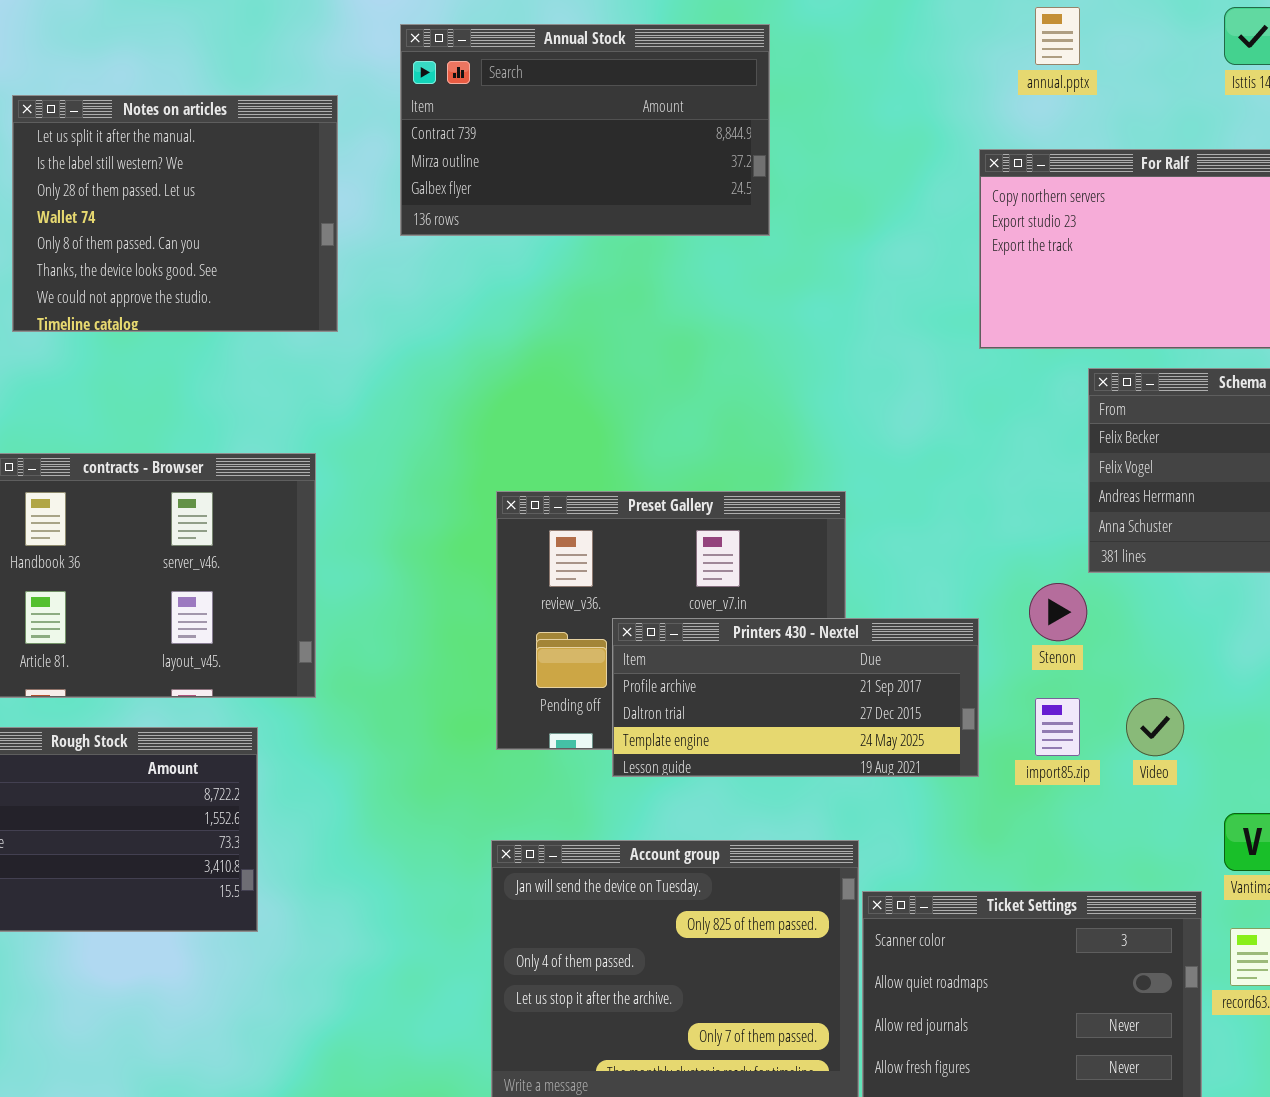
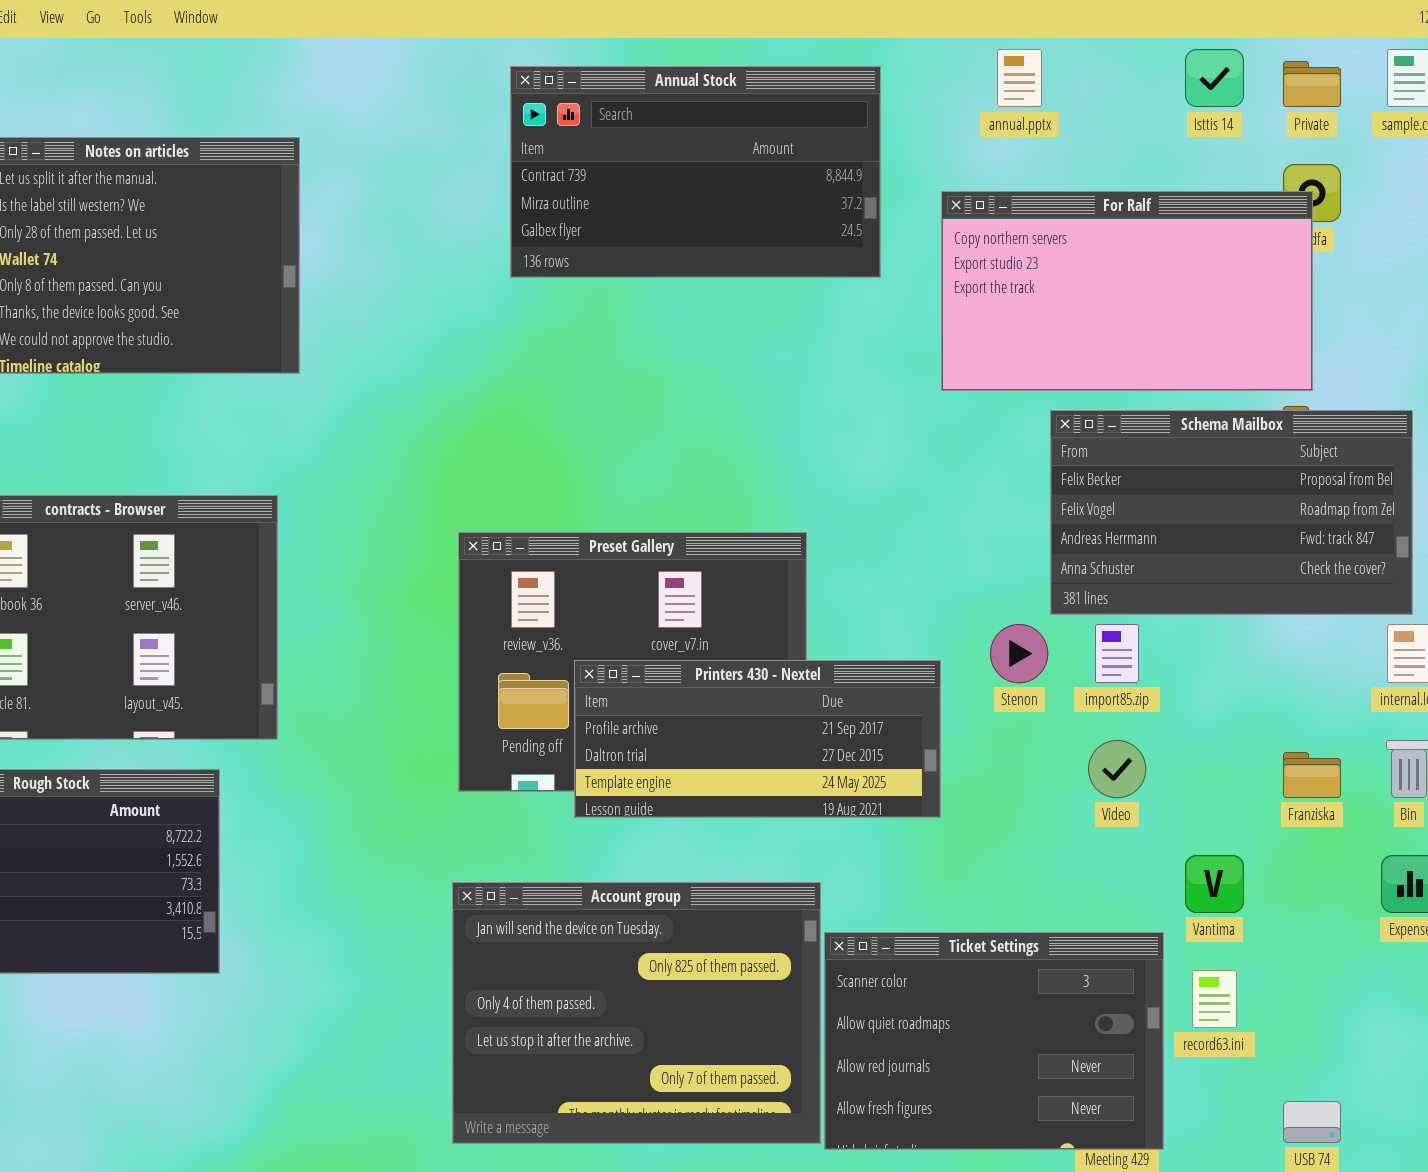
Annual Stock: [400,24,770,236] -> [510,66,881,278], moved
import85.zip: [1035,698,1080,756] -> [1095,624,1139,683], moved

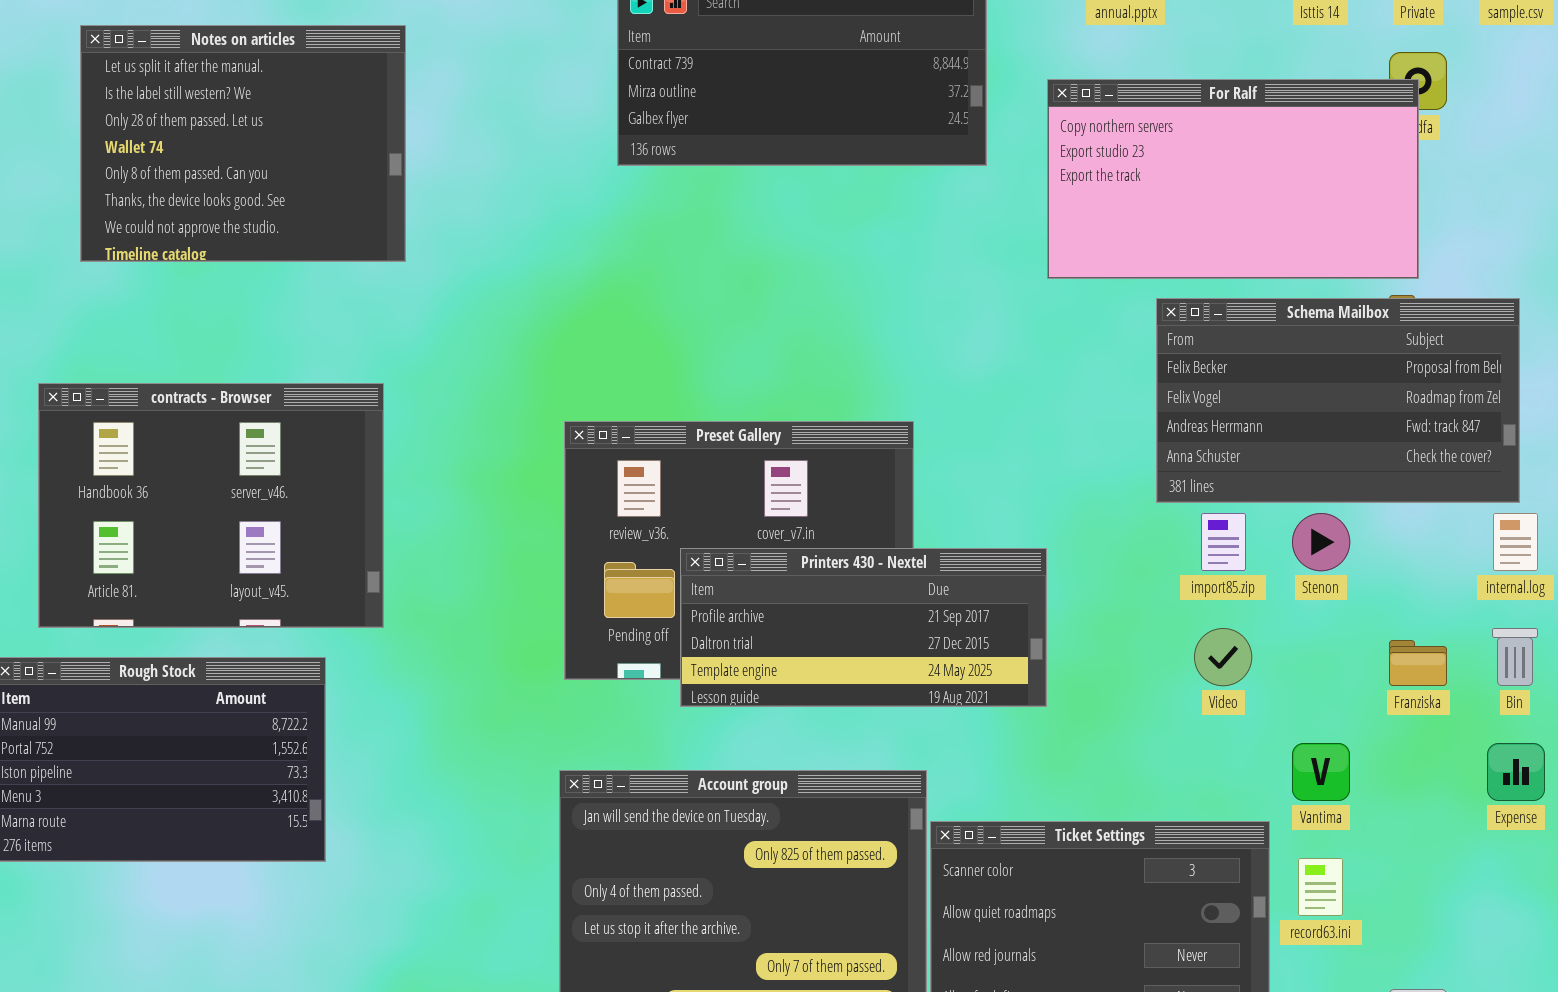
Stenon: [990,624,1048,683] -> [1292,513,1350,571], moved

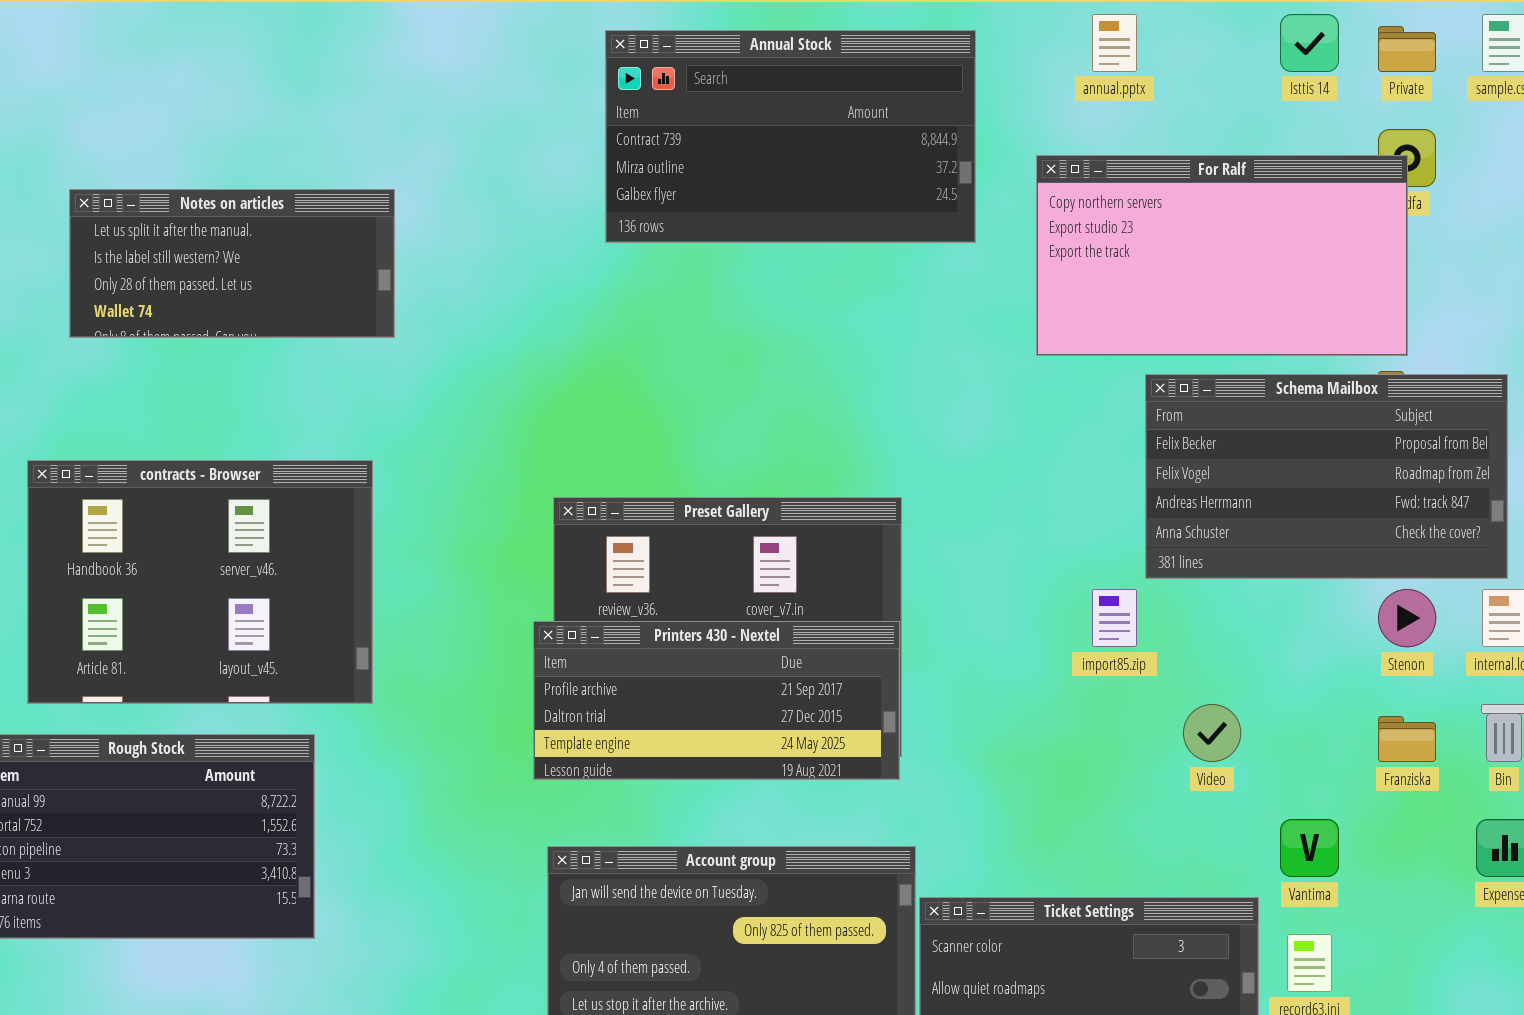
Notes on articles: [80,25,406,262] -> [69,189,395,338], resized
import85.zip: [1201,513,1246,571] -> [1092,589,1137,647], moved
Stenon: [1292,513,1350,571] -> [1378,589,1436,647], moved
Printers 430 - Nextel: [680,548,1047,707] -> [533,621,900,780], moved

